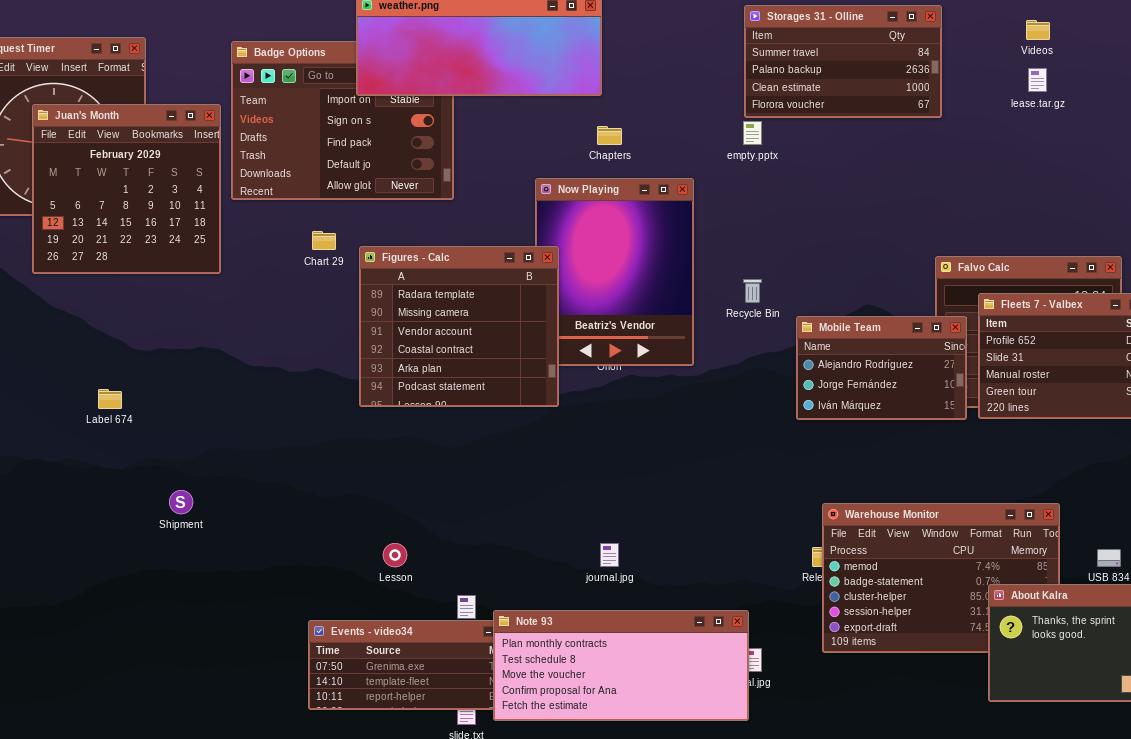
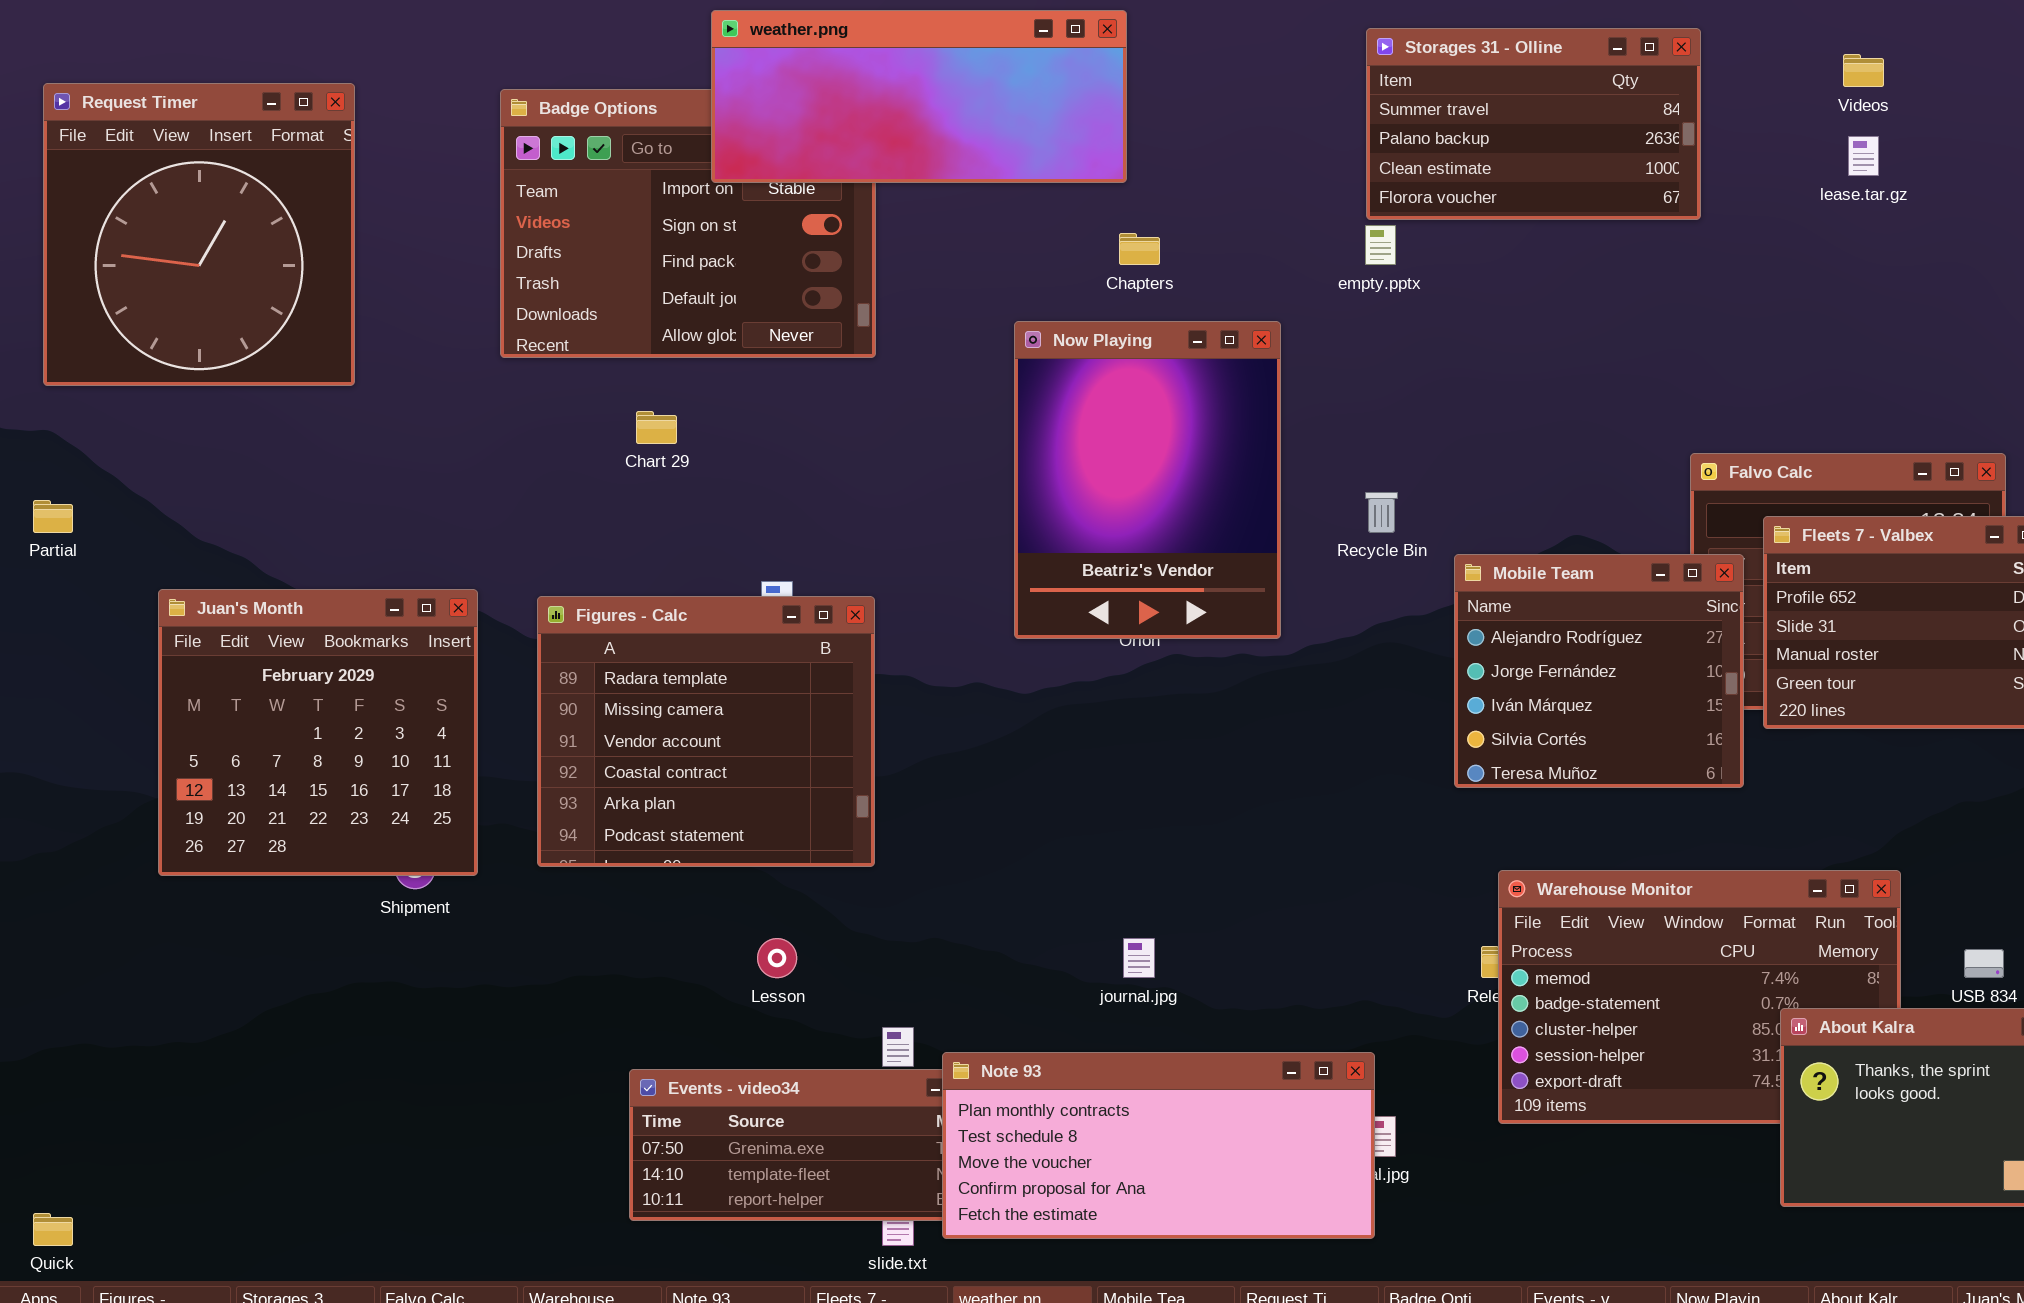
Juan's Month: [32,104,221,274] -> [158,589,478,876], moved
Figures - Calc: [359,246,559,407] -> [537,596,875,867], moved
Mobile Team: [796,316,967,420] -> [1454,554,1744,788], resized

